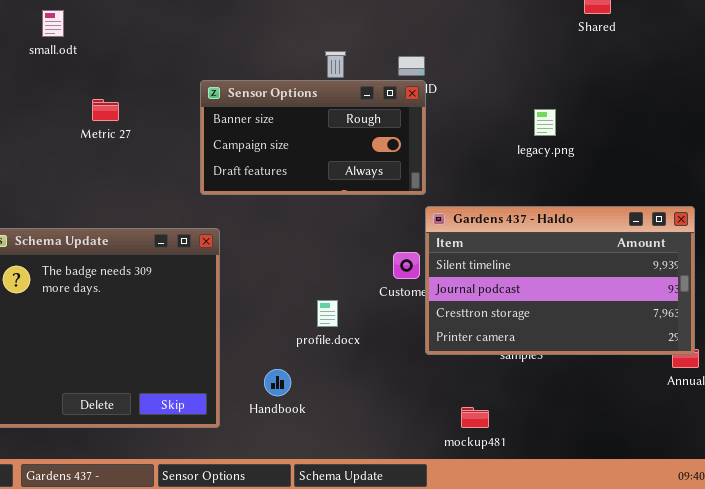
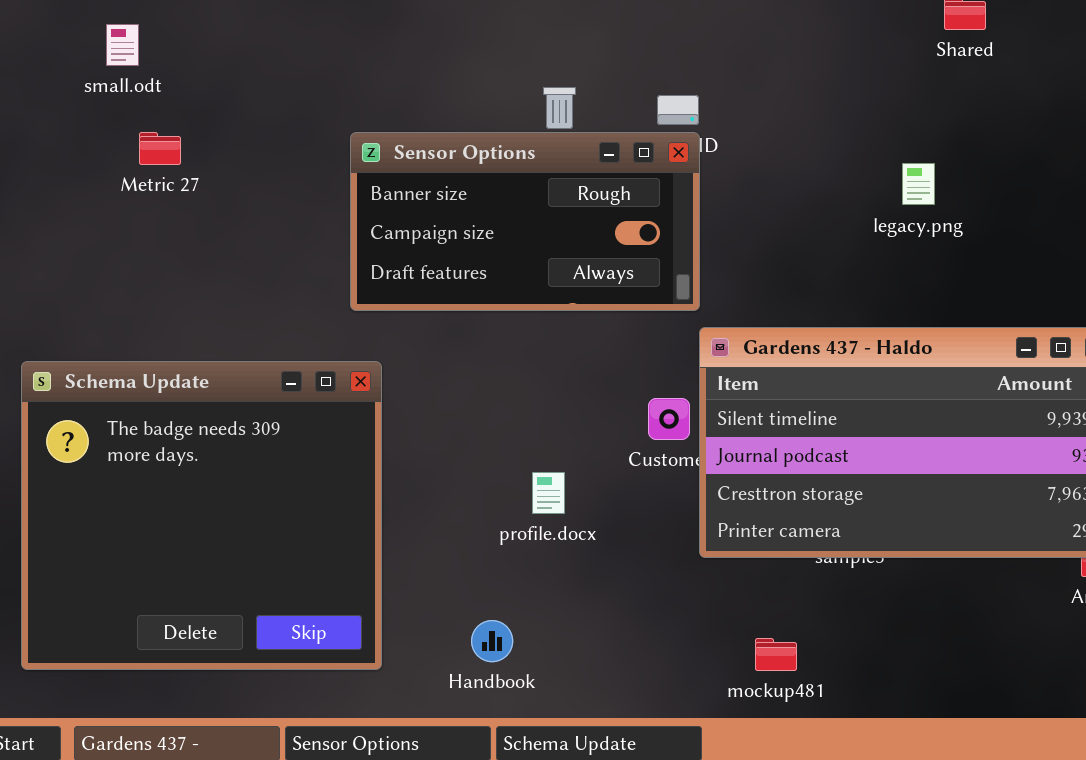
Metric 27: [92,99,119,121] -> [139,132,181,165], moved
legacy.png: [534,109,556,136] -> [902,163,935,205], moved
Handbook: [264,369,291,396] -> [471,620,513,662], moved

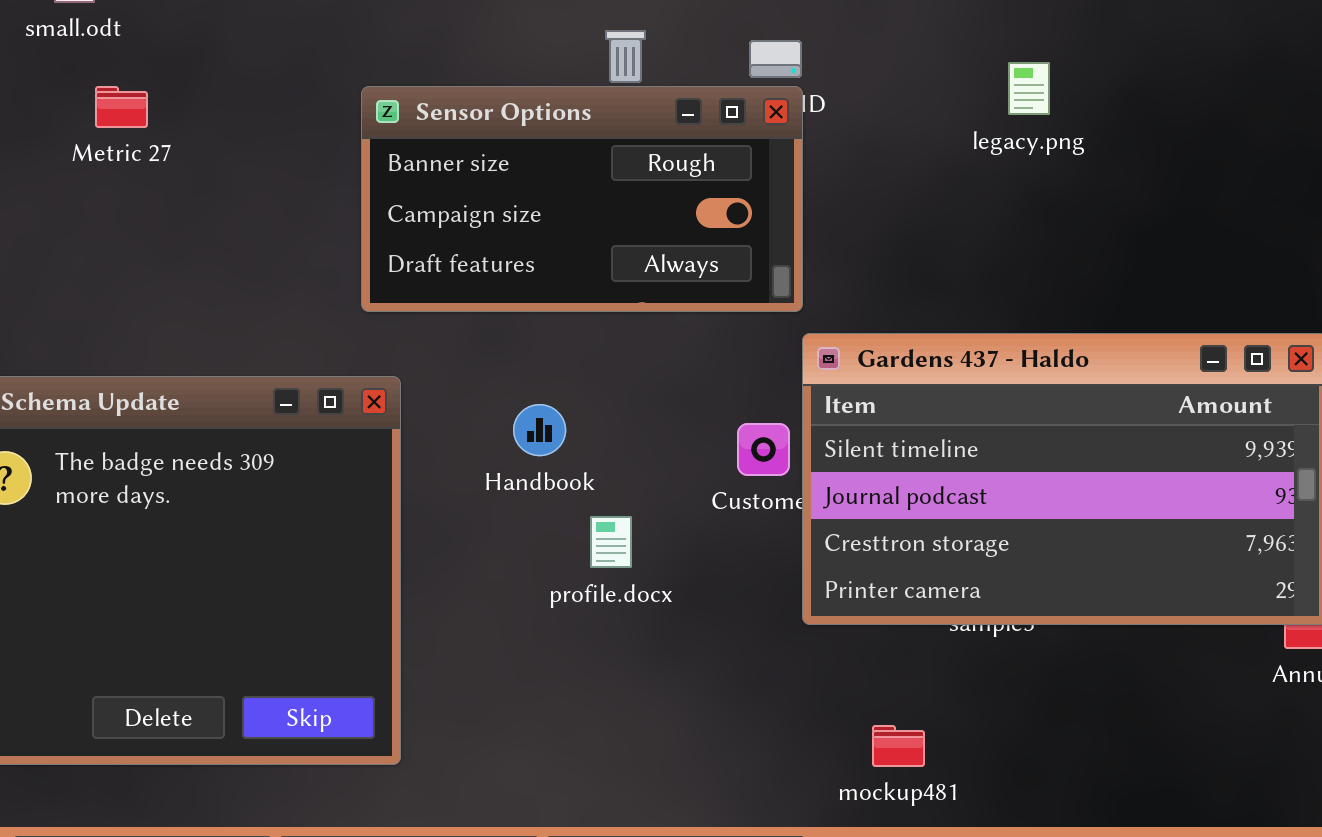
legacy.png: [902,163,935,205] -> [1008,62,1050,115], moved
Handbook: [471,620,513,662] -> [513,404,566,456], moved

